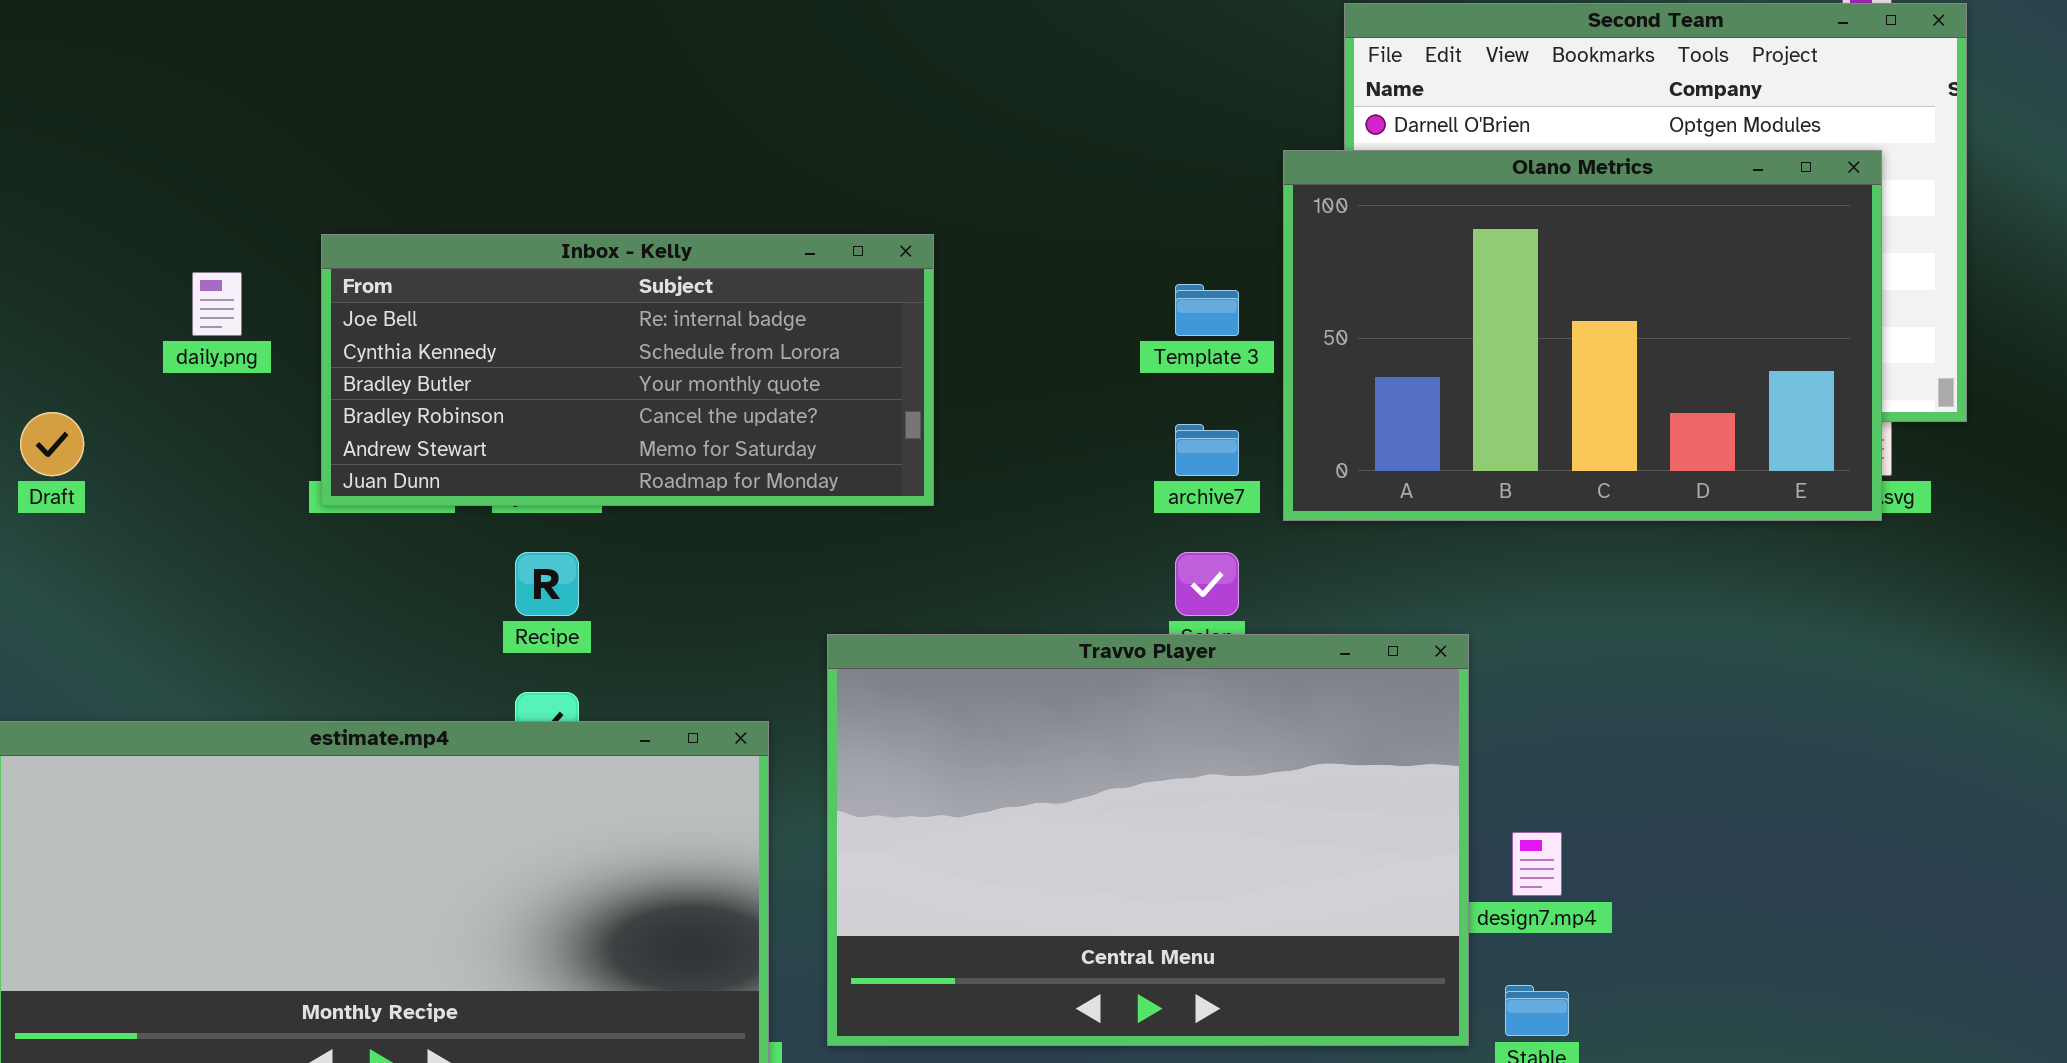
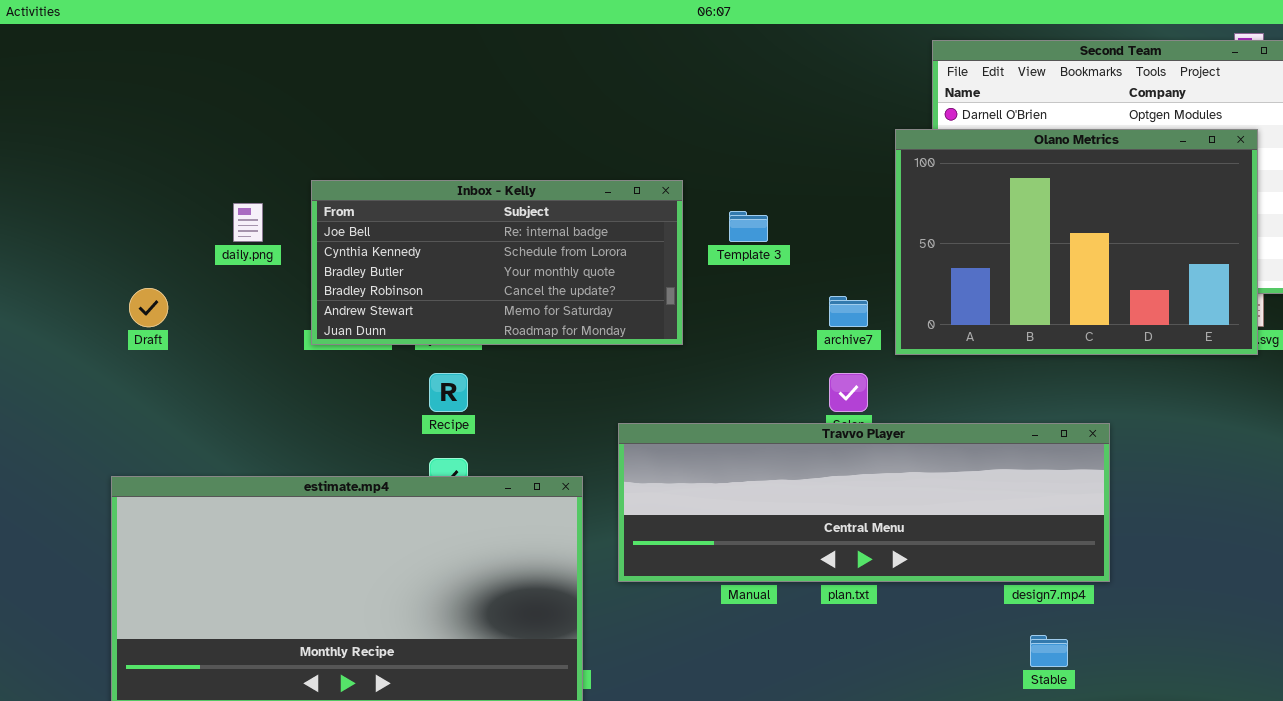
Template 3: [1175,284,1239,336] -> [729,211,768,242], moved
Travvo Player: [827,634,1469,1046] -> [618,423,1110,582], resized

